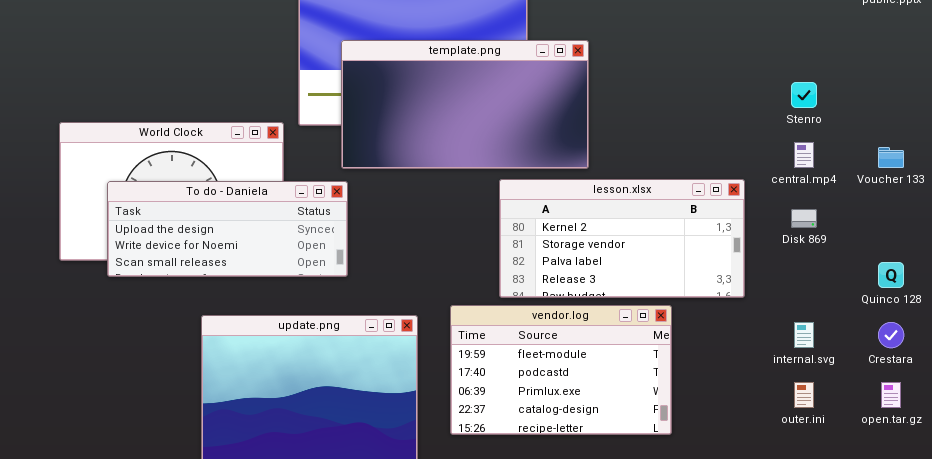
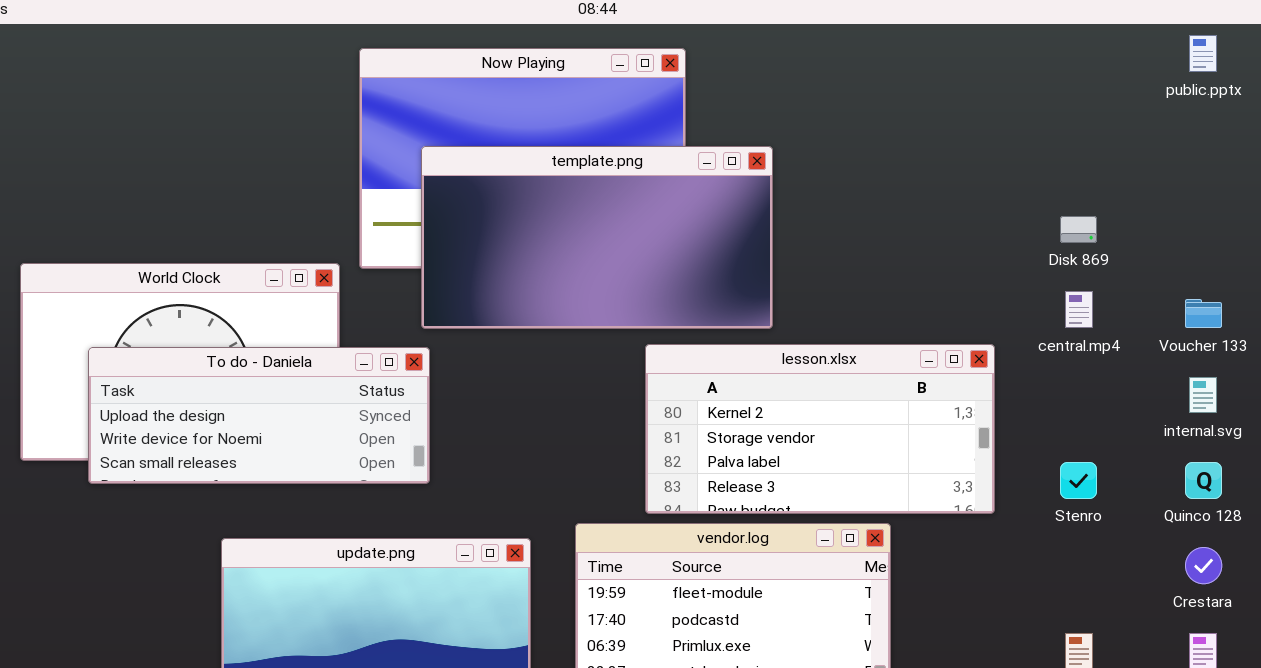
Stenro: [791,82,817,108] -> [1060,462,1097,499], moved
Disk 869: [791,209,817,228] -> [1060,216,1097,243], moved
internal.svg: [794,322,814,348] -> [1189,377,1217,413], moved

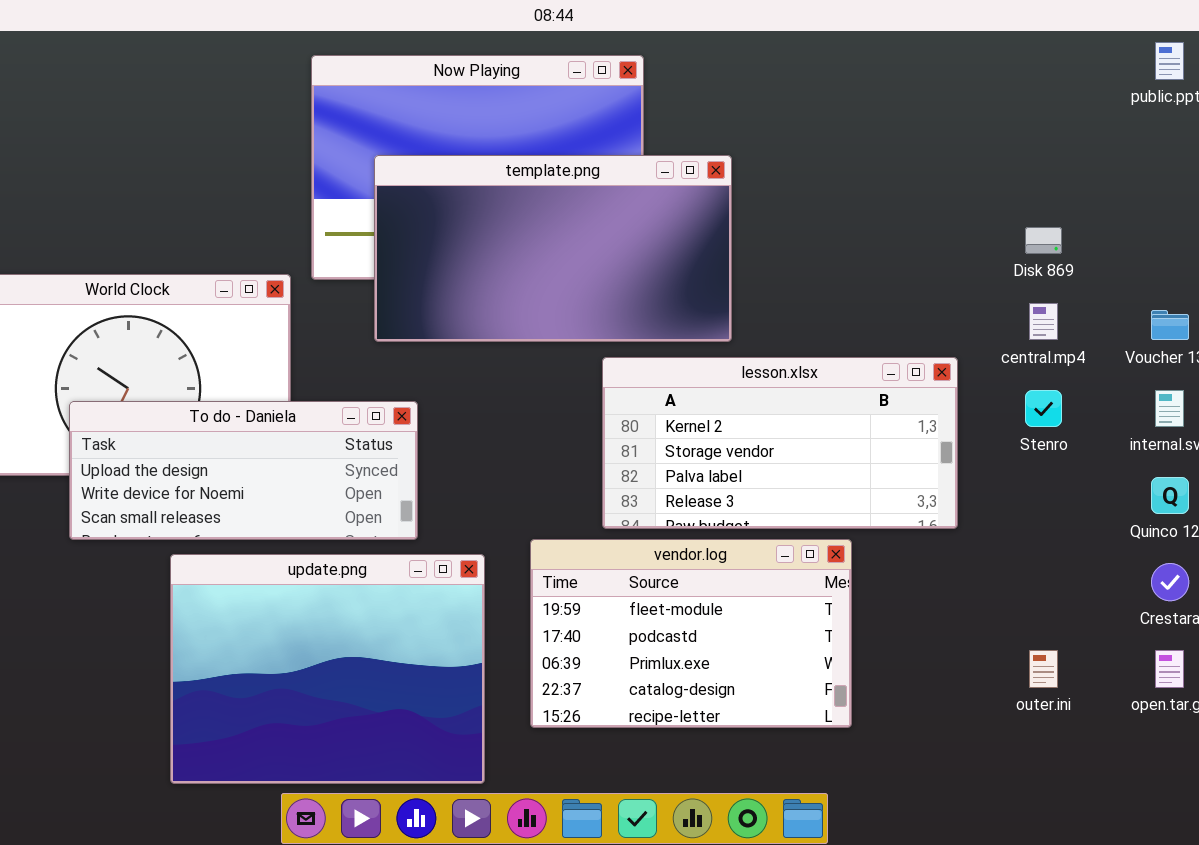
To do - Daniela: [88,347,430,484] -> [69,401,418,540], moved
Stenro: [1060,462,1097,499] -> [1025,390,1062,427], moved

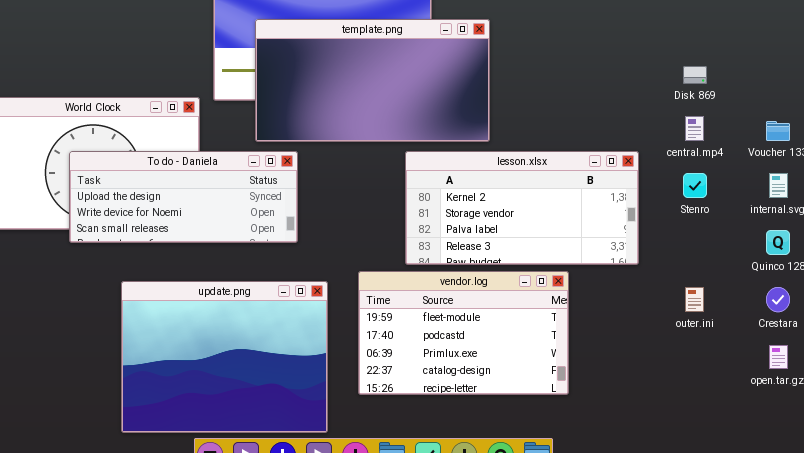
To do - Daniela: [69,401,418,540] -> [69,151,298,243], moved
outer.ini: [1029,650,1058,688] -> [685,287,704,312], moved

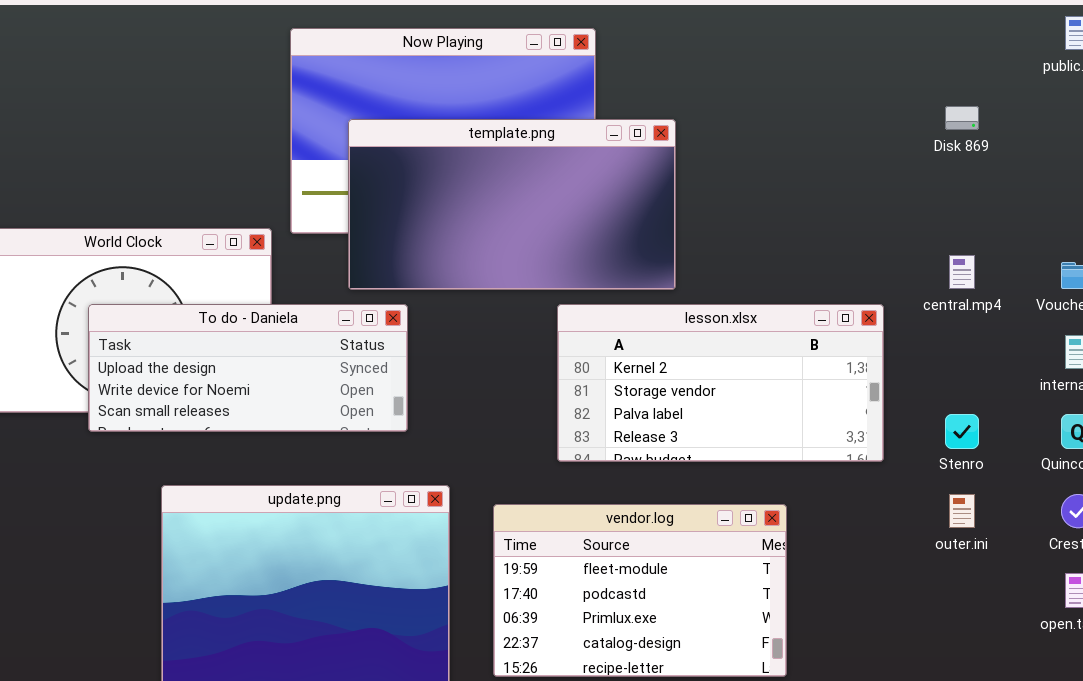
Disk 869: [683,66,707,84] -> [945,106,979,130], moved
Stenro: [683,173,707,198] -> [945,414,979,449], moved
vendor.log: [358,271,569,395] -> [493,504,787,677], moved

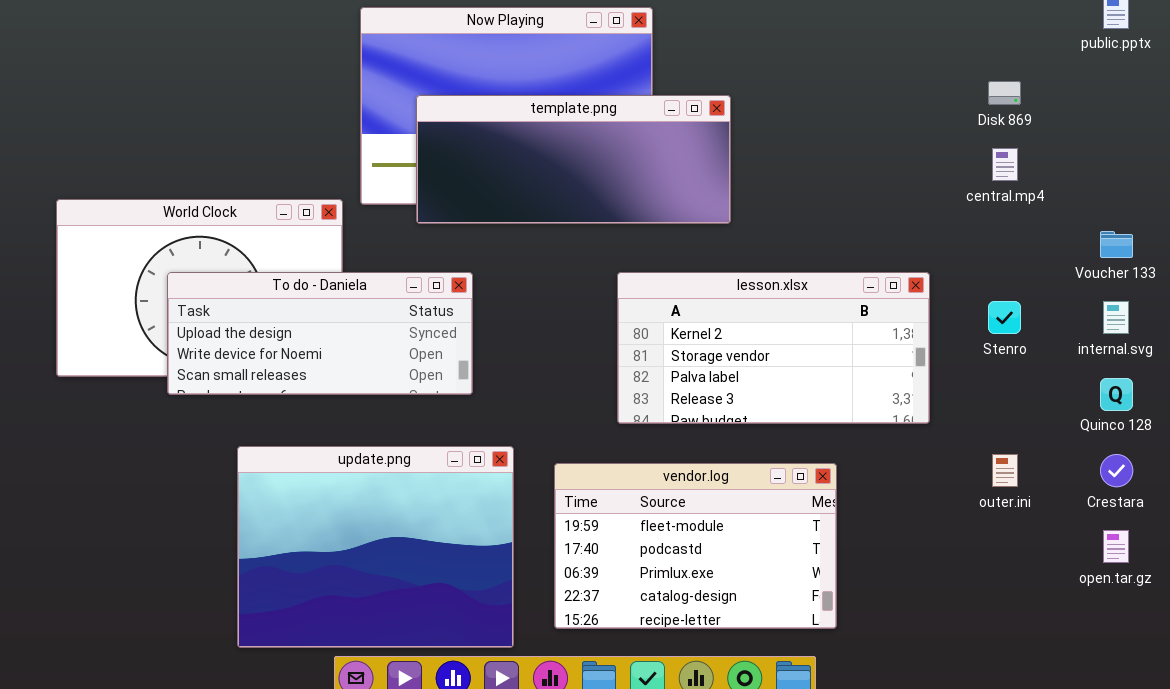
template.png: [348,119,676,290] -> [416,95,731,224], resized
central.mp4: [949,255,975,289] -> [992,148,1018,181], moved
Stenro: [945,414,979,449] -> [988,301,1021,334], moved

